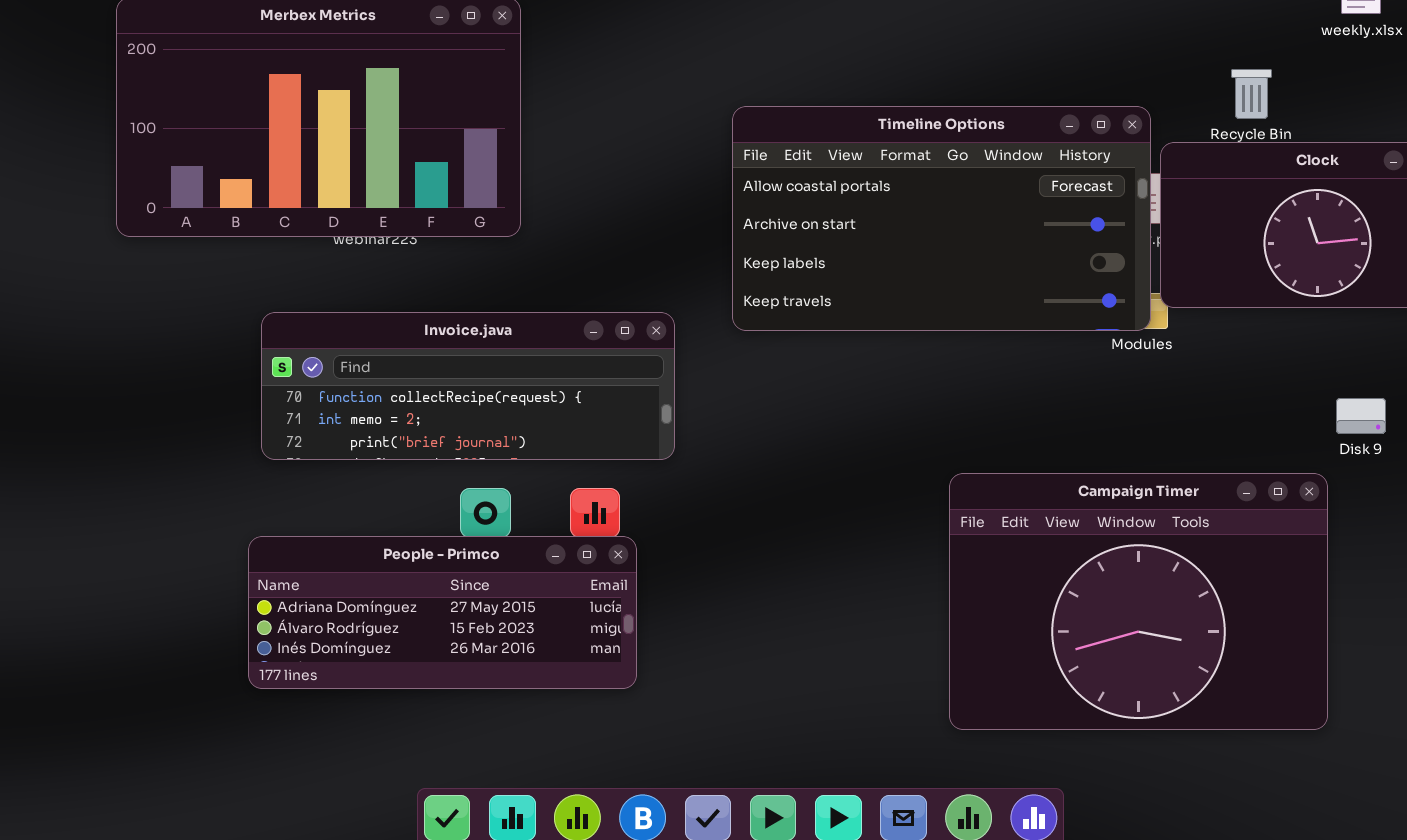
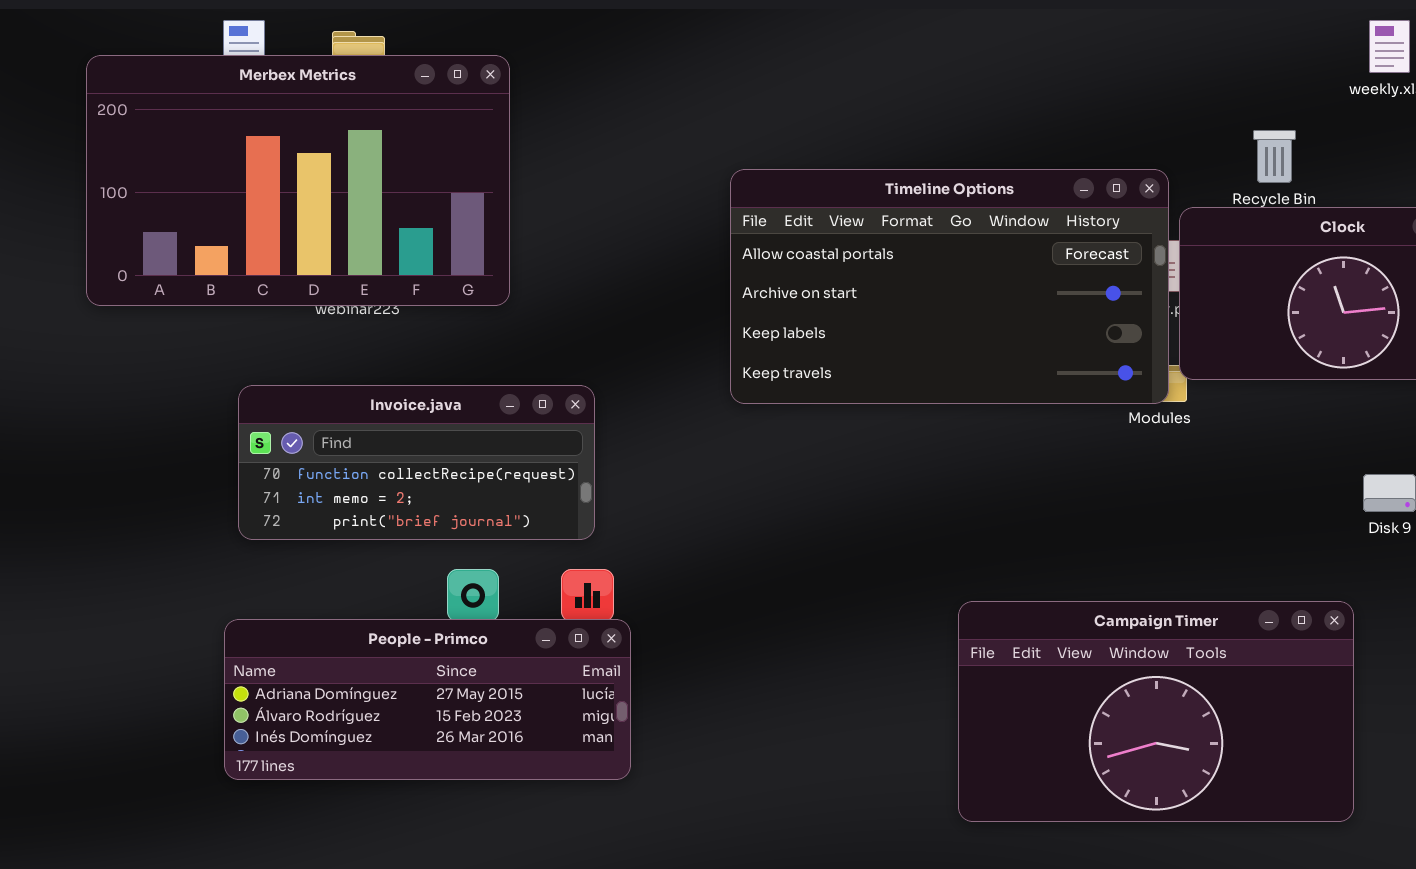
Invoice.java: [261,312,675,460] -> [238,385,595,540], resized
Campaign Timer: [949,473,1328,730] -> [958,601,1354,822], resized

